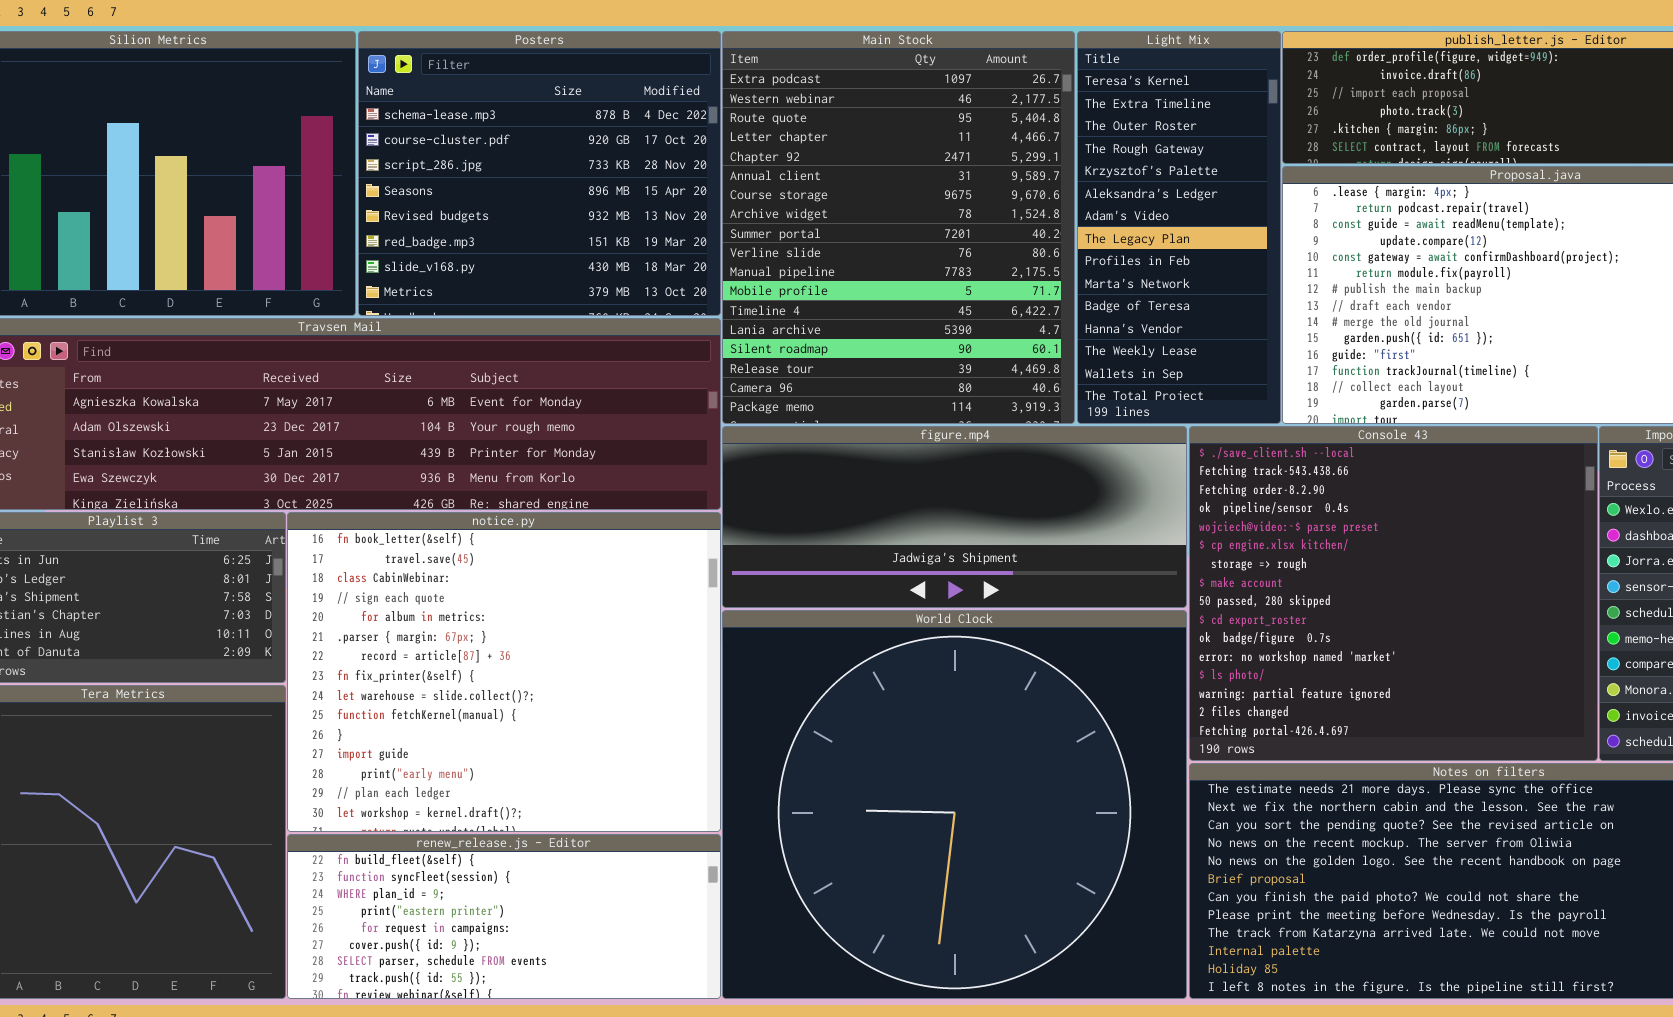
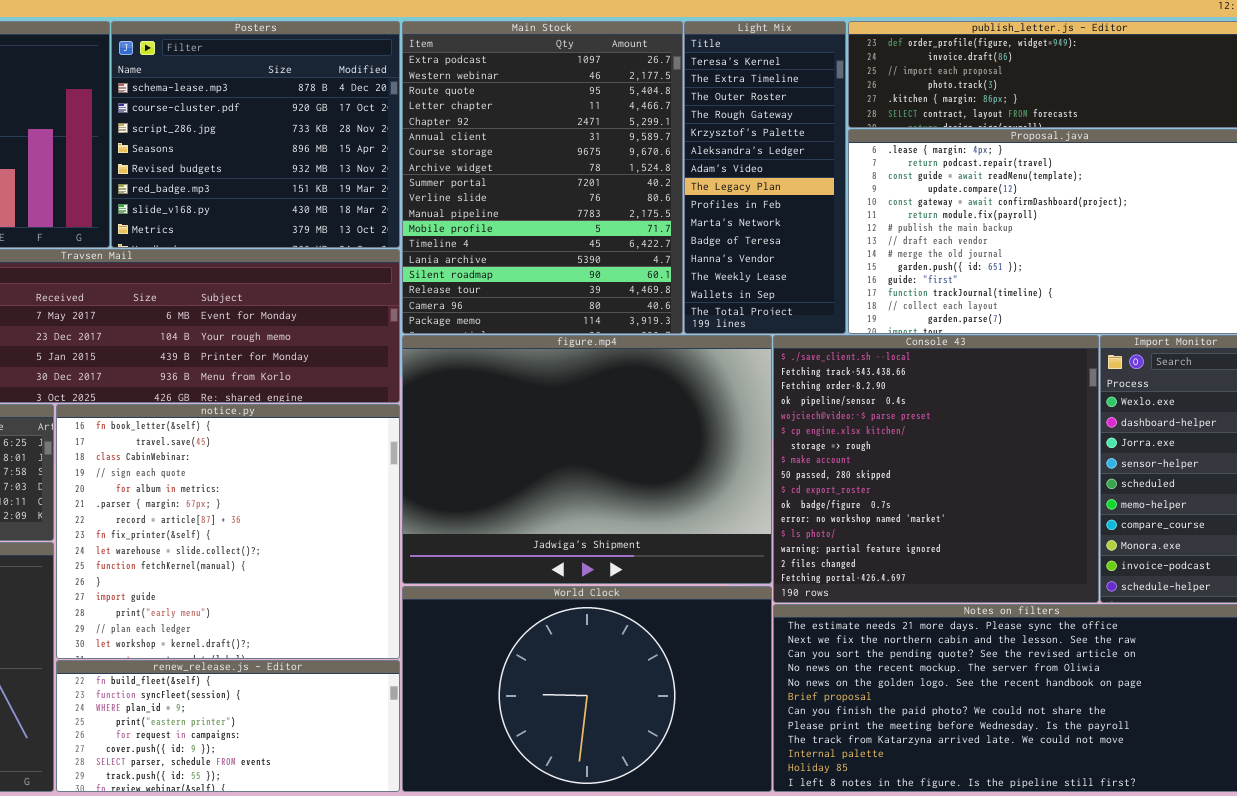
figure.mp4: [722,426,1187,608] -> [402,335,772,584], resized
World Clock: [722,610,1187,999] -> [402,586,772,792], resized

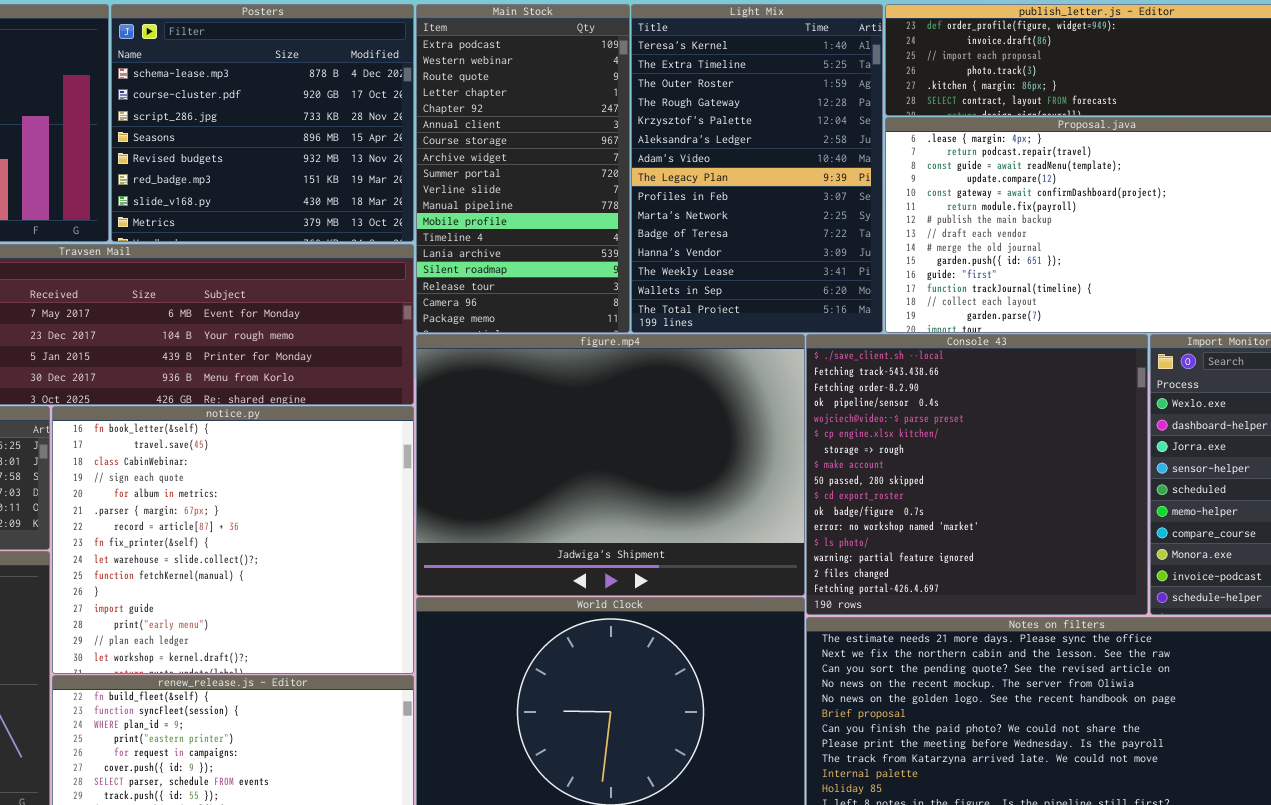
Main Stock: [402,21,683,334] -> [416,4,630,333], resized
Light Mix: [684,21,846,334] -> [631,4,883,333], resized

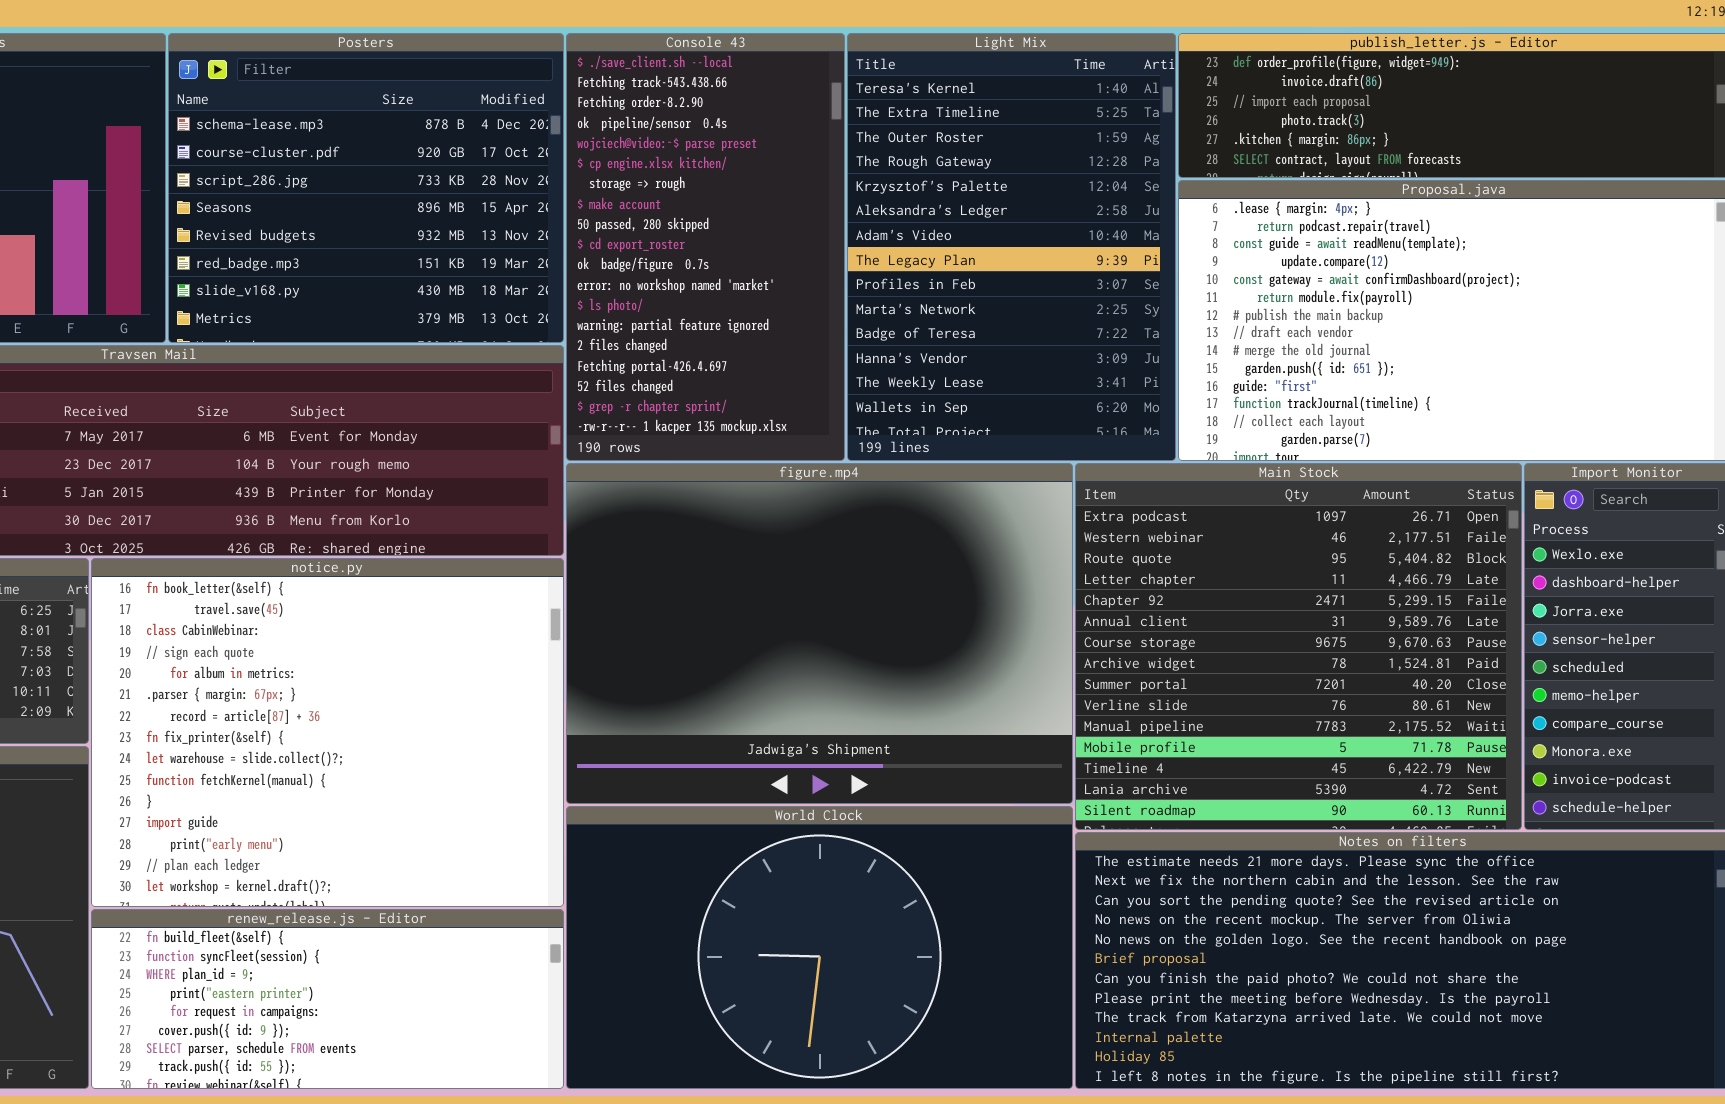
Main Stock: [416,4,630,333] -> [1075,463,1522,830], moved, resized
Console 43: [806,334,1148,615] -> [566,33,845,461], moved, resized

